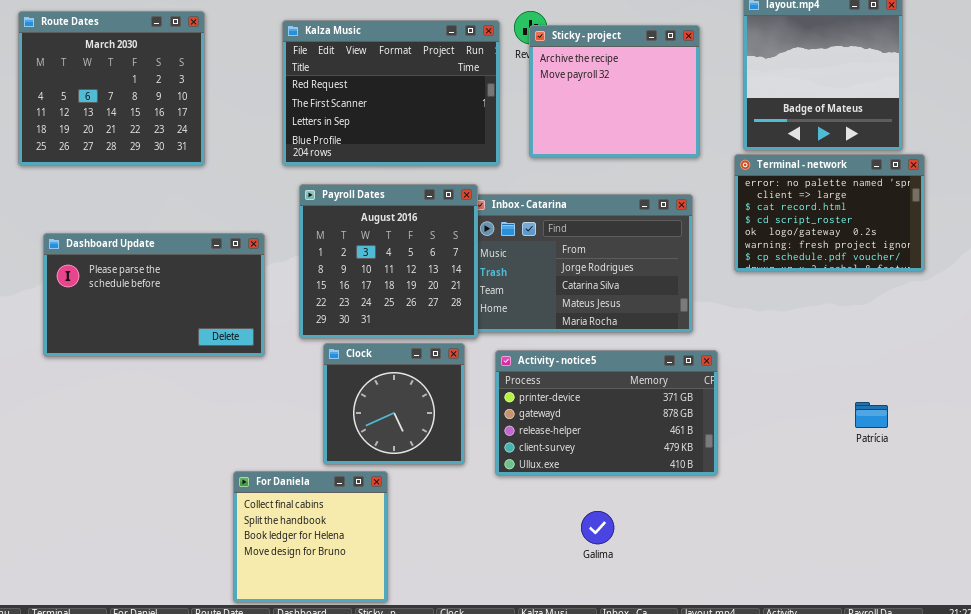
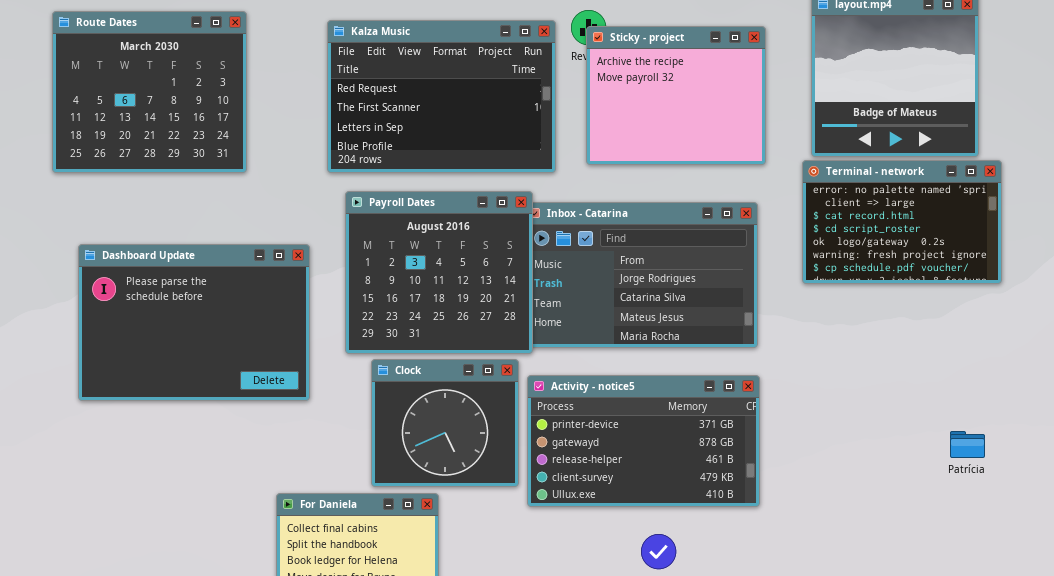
Dashboard Update: [43,233,265,357] -> [78,244,310,401], resized
Activity - notice5: [495,350,718,476] -> [527,375,760,507], moved
Patrícia: [855,402,888,428] -> [950,431,985,458], moved

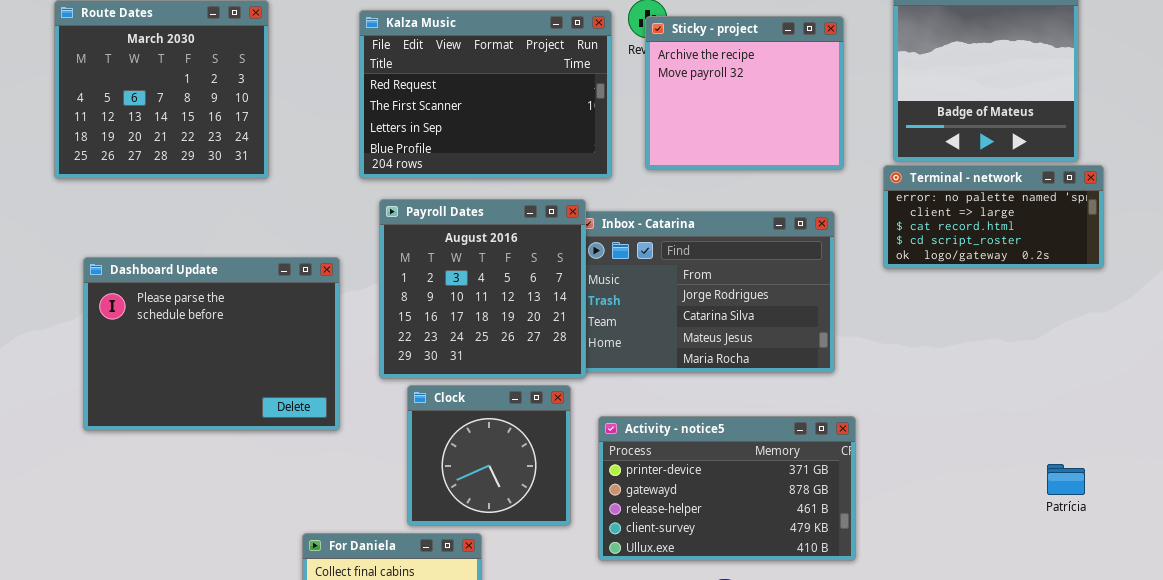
Terminal - network: [802,160,1002,284] -> [883,165,1104,269], resized
Activity - notice5: [527,375,760,507] -> [598,416,856,561], moved

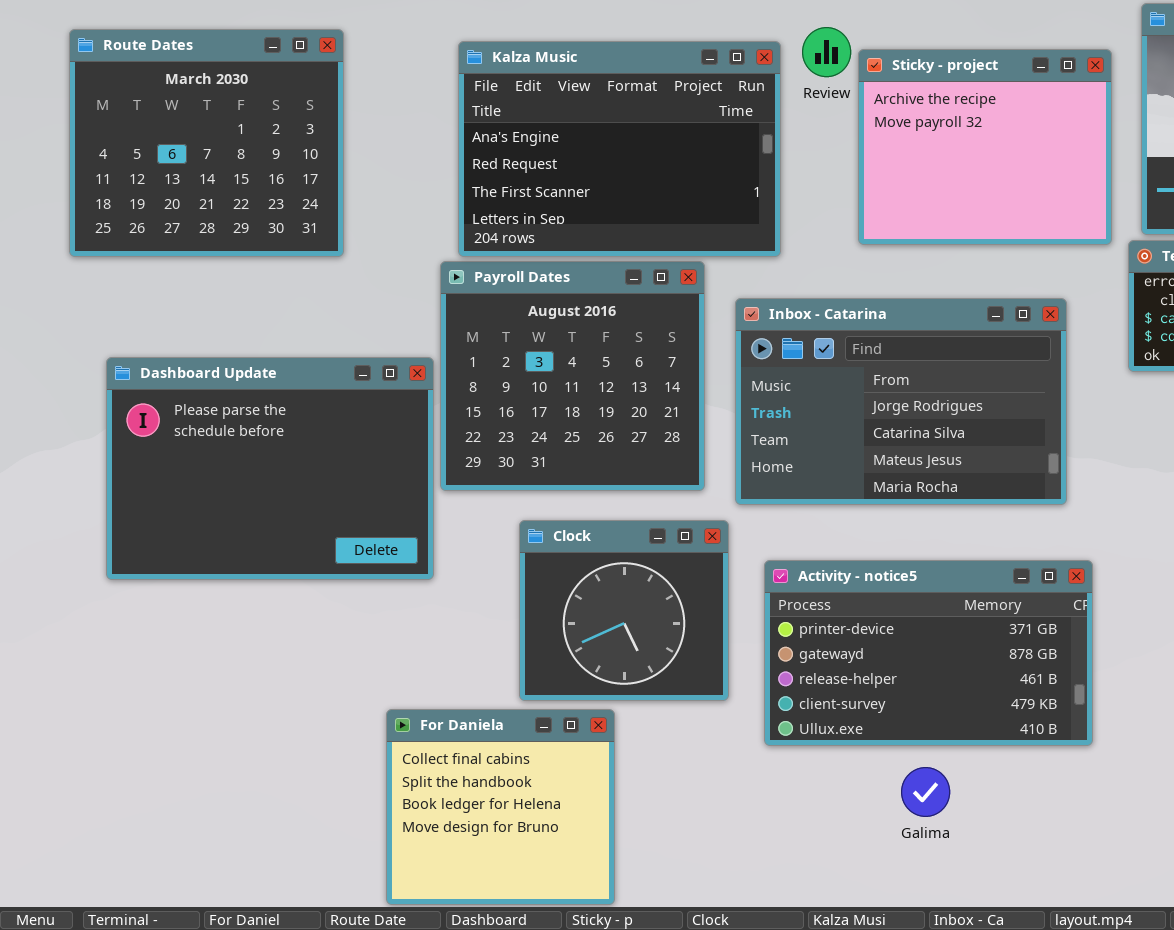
Kalza Music: [359,10,612,179] -> [458,41,781,257], scrolled up 1 row
Sticky - project: [645,16,844,170] -> [858,49,1112,245], moved
Payroll Dates: [379,199,586,379] -> [440,261,705,491], moved

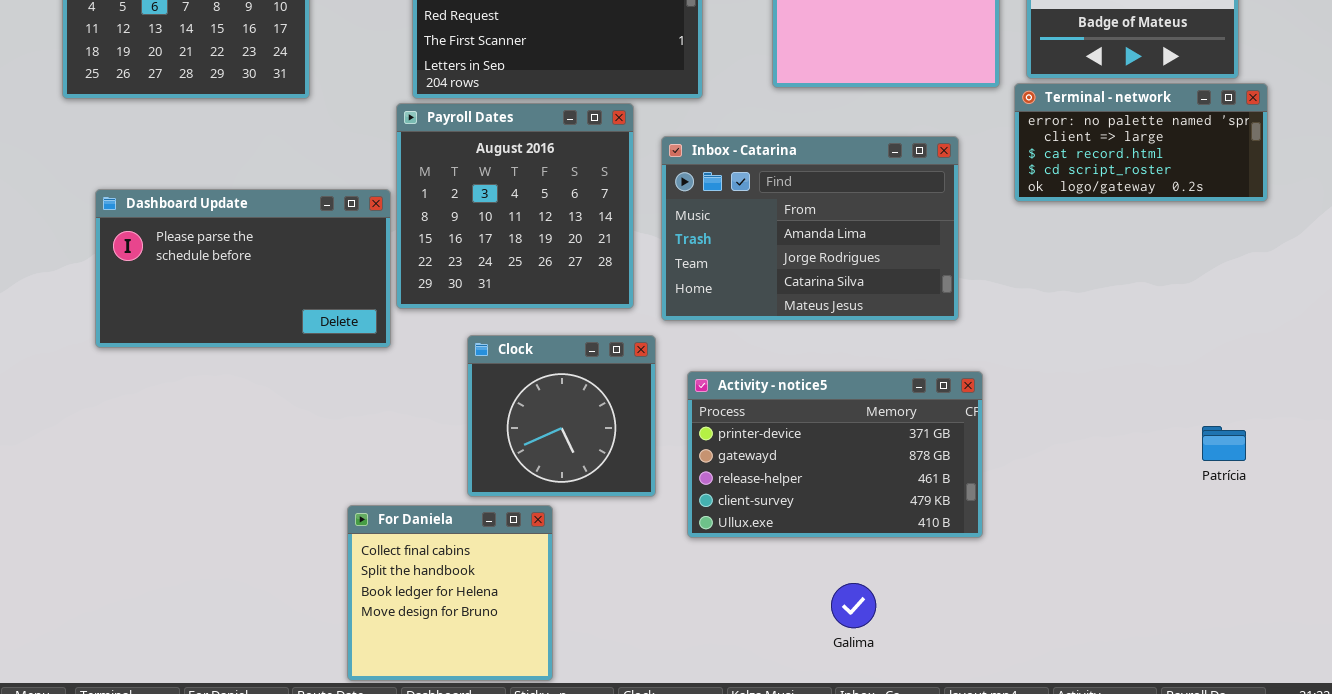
Inbox - Catarina: [735,298,1067,505] -> [661,136,959,321], scrolled up 1 row
Dashboard Update: [106,357,434,580] -> [95,189,391,348], resized
Galima: [901,767,950,817] -> [831,583,876,628], moved

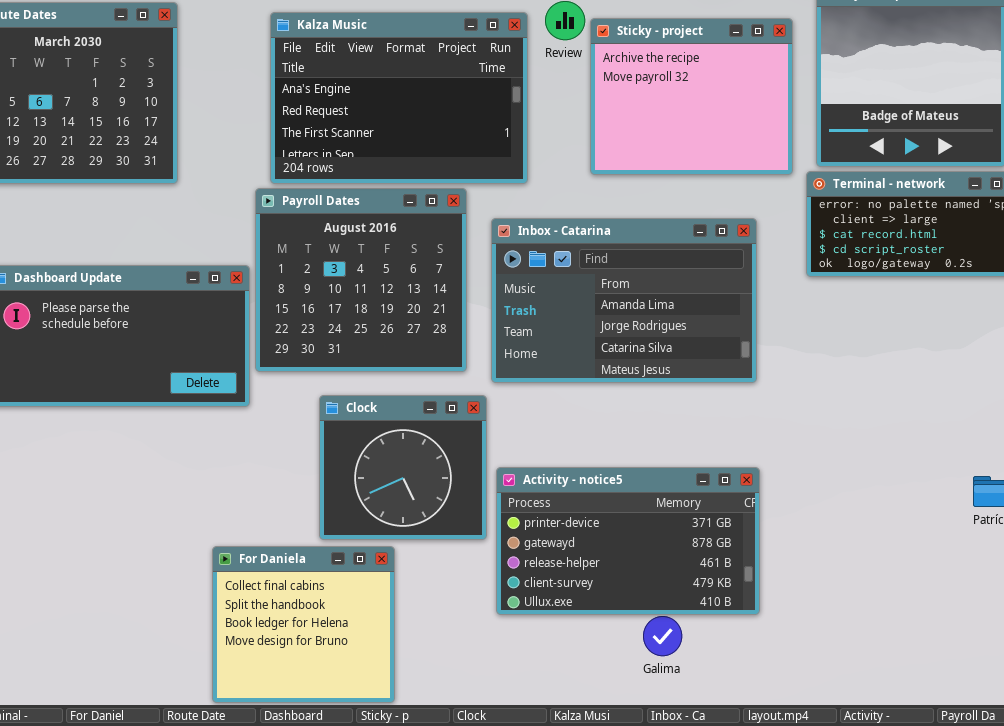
Activity - notice5: [687,371,983,538] -> [496,467,760,615], moved

